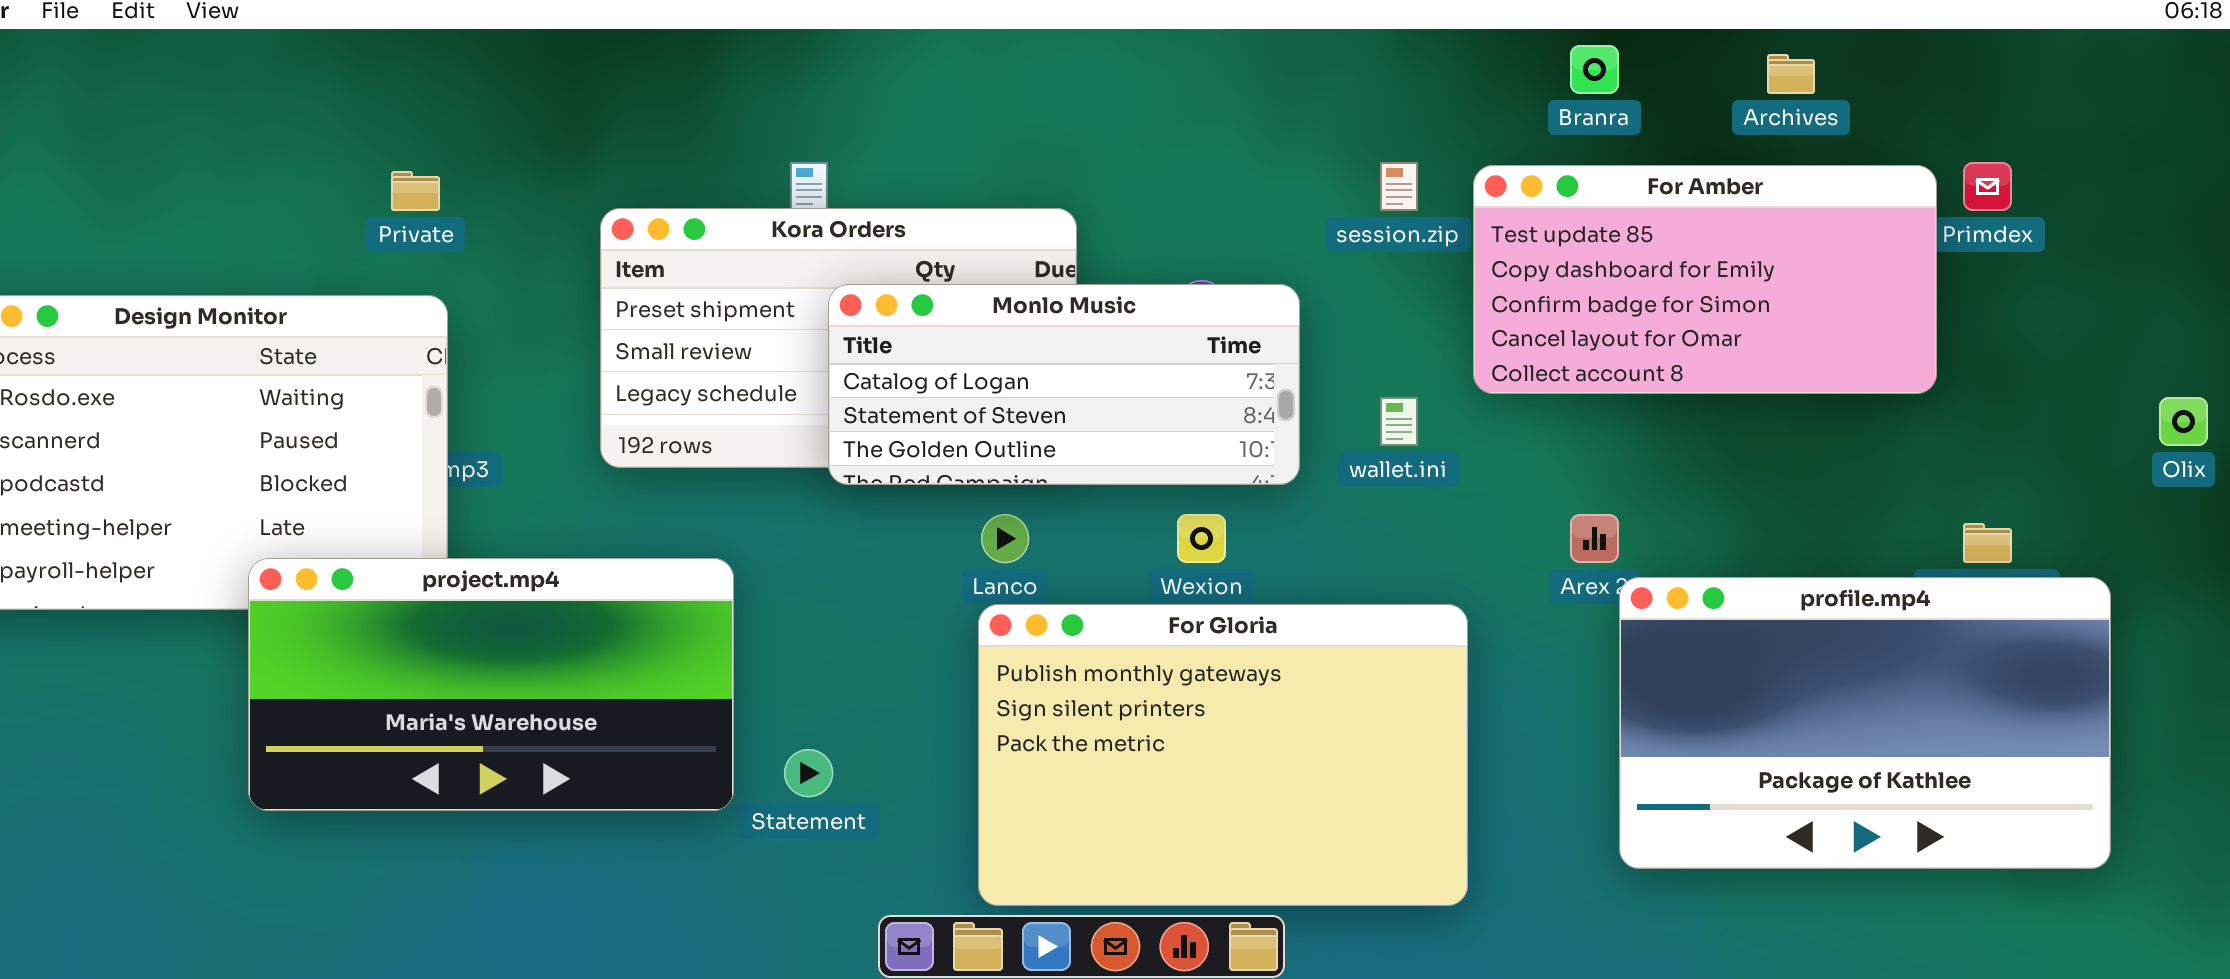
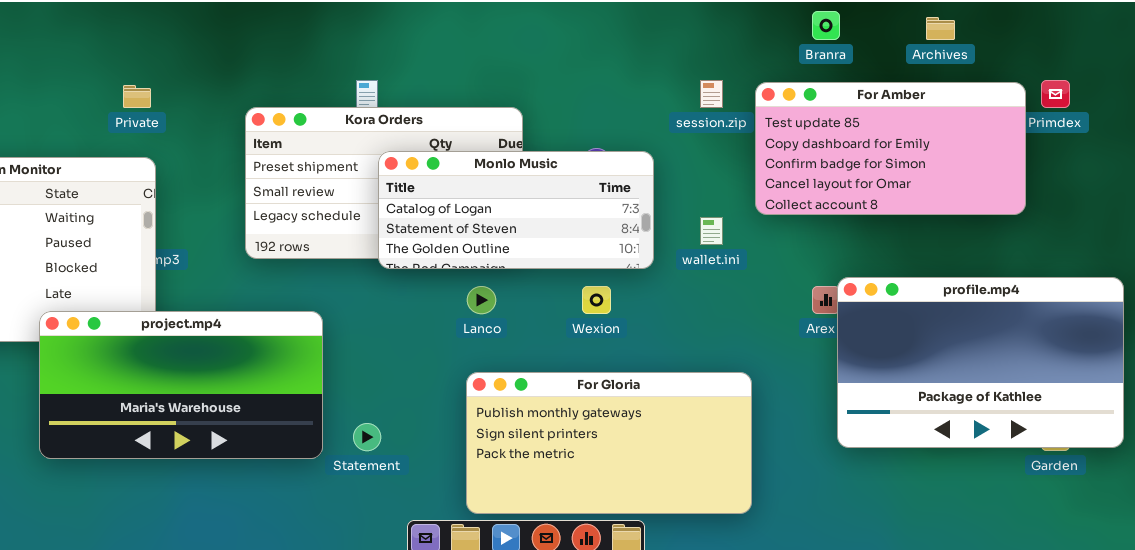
profile.mp4: [1619,577,2111,869] -> [837,277,1124,448], moved
For Gloria: [978,604,1468,906] -> [466,372,752,514], resized

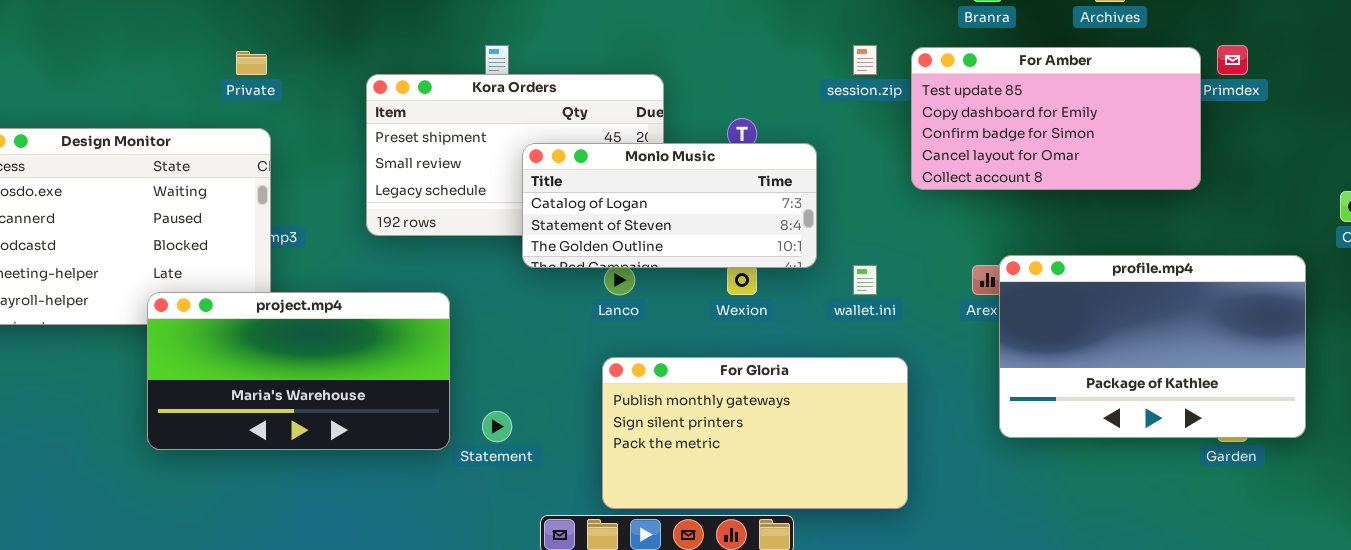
Monlo Music: [378,151,654,269] -> [522,143,817,268], moved
wallet.ini: [700,217,723,245] -> [853,265,877,295], moved

